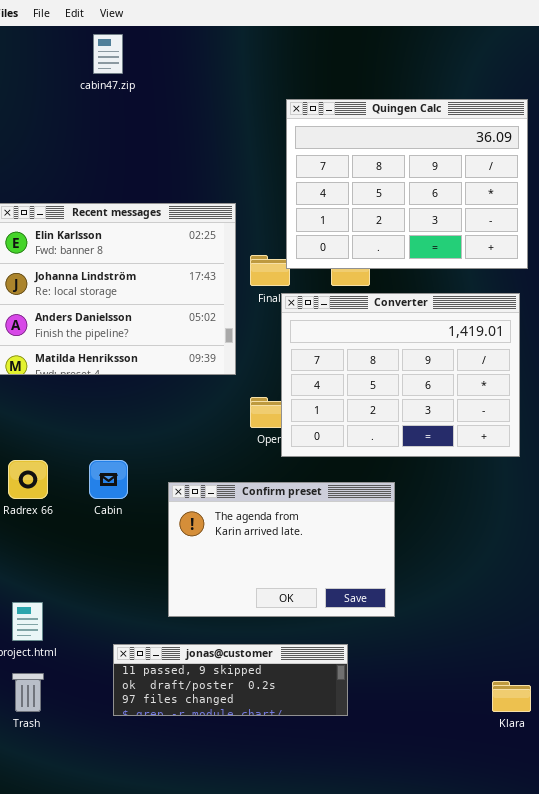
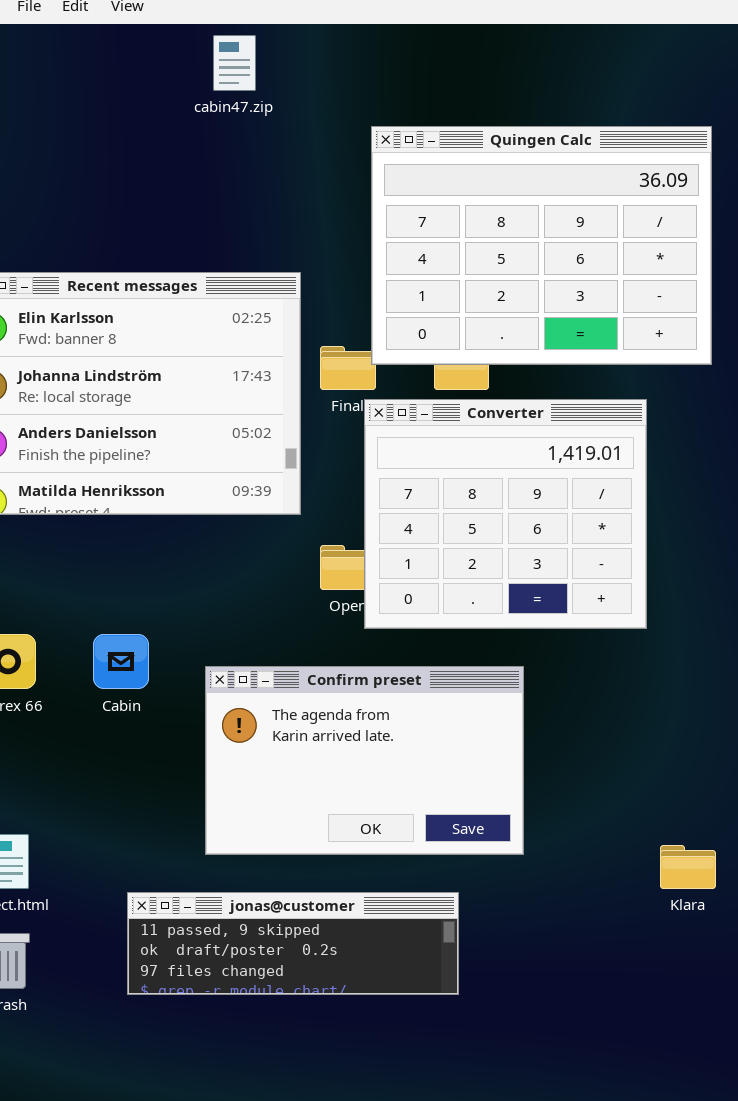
cabin47.zip: [93,34,123,74] -> [213,35,256,91], moved
Converter: [281,293,520,457] -> [364,399,647,629], resized
Klara: [492,681,531,712] -> [660,845,716,889], moved

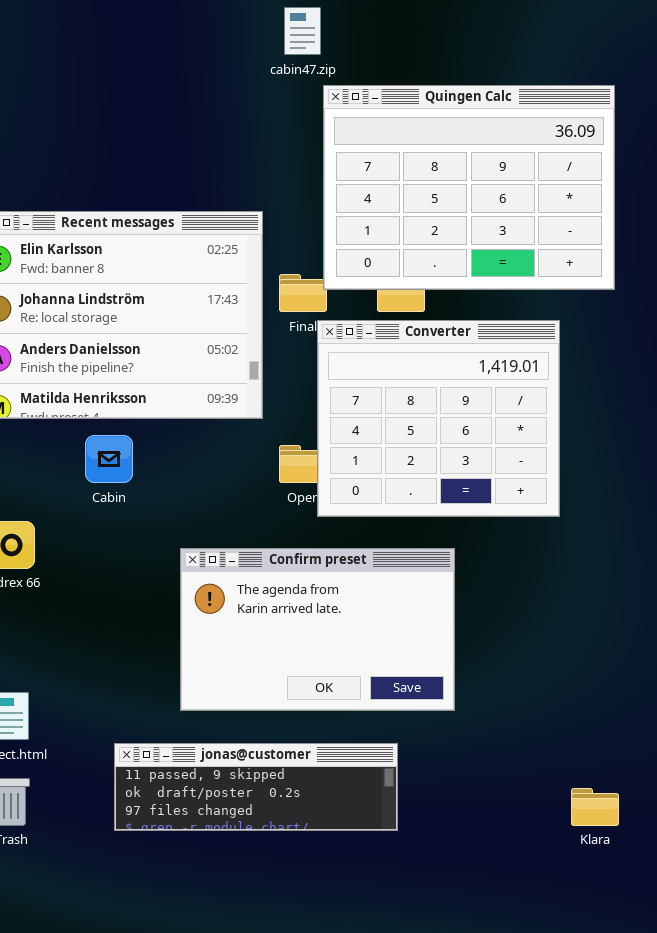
cabin47.zip: [213,35,256,91] -> [284,7,321,55], moved
Cabin: [93,634,149,689] -> [85,435,133,483], moved
Klara: [660,845,716,889] -> [571,788,619,826], moved

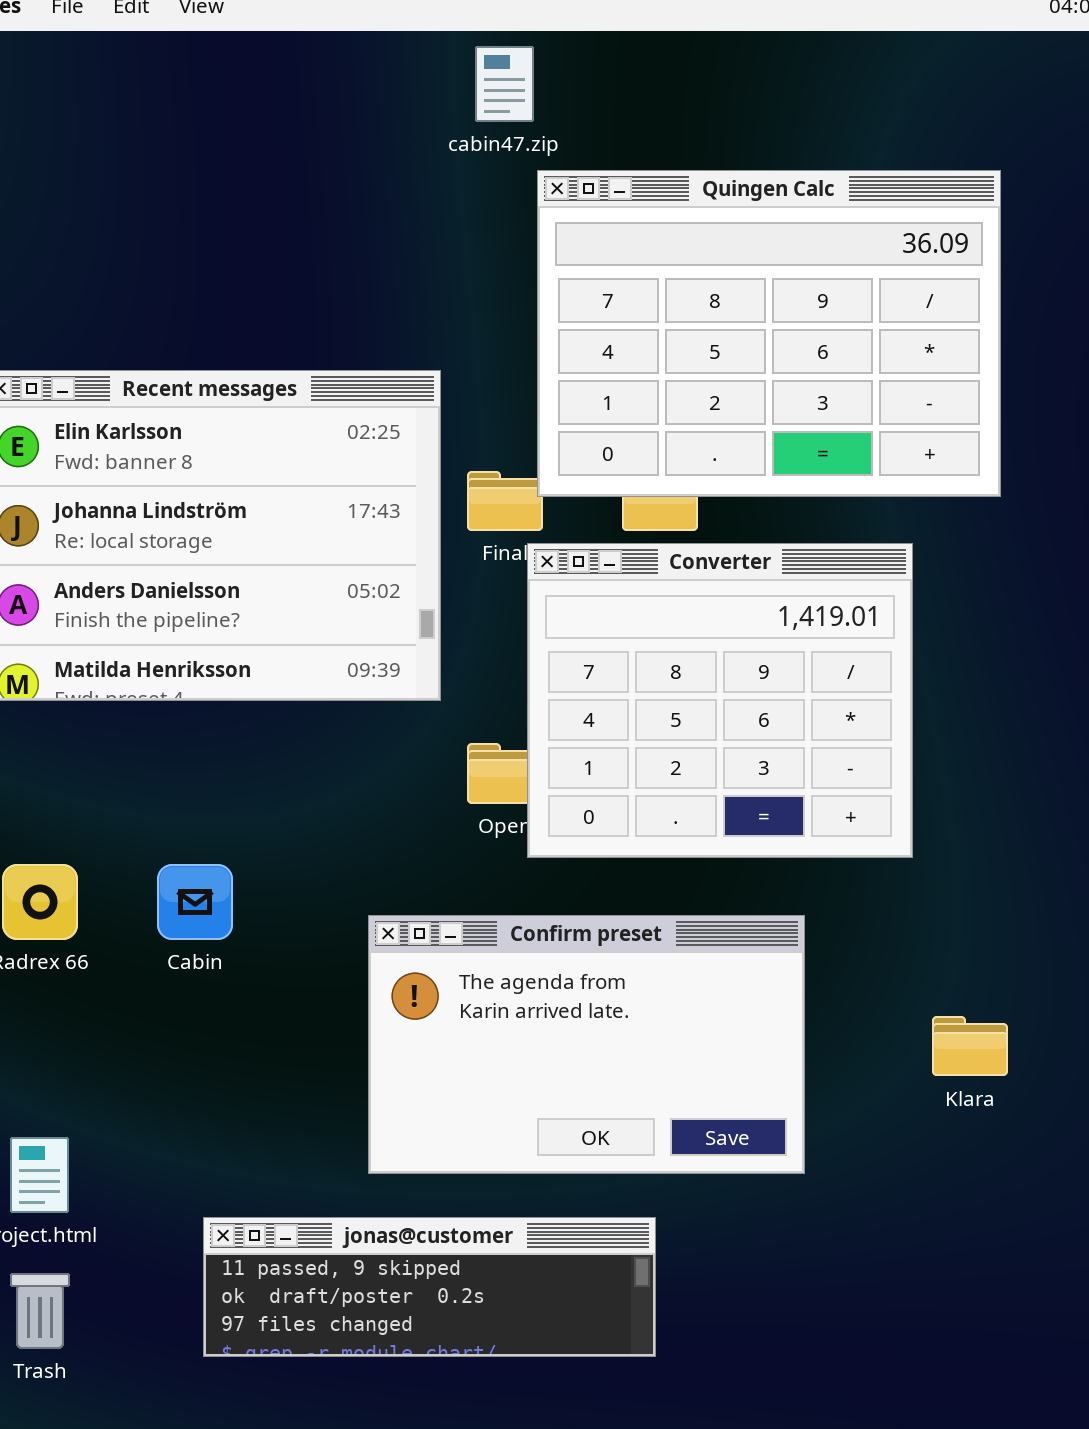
Cabin: [85,435,133,483] -> [157,864,233,940], moved
Confirm preset: [180,548,455,711] -> [368,915,805,1174], moved
Klara: [571,788,619,826] -> [932,1016,1008,1076], moved

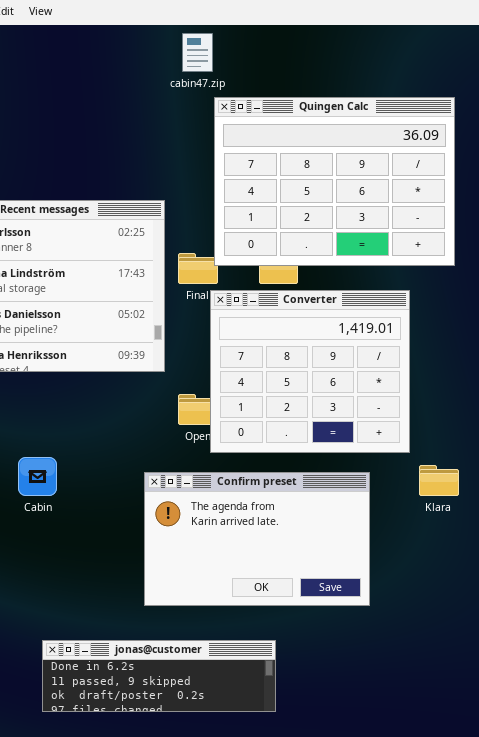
Confirm preset: [368,915,805,1174] -> [144,472,370,606], moved
Klara: [932,1016,1008,1076] -> [419,465,459,496], moved
jonas@customer: [203,1217,656,1357] -> [42,640,276,712], scrolled up 1 row

